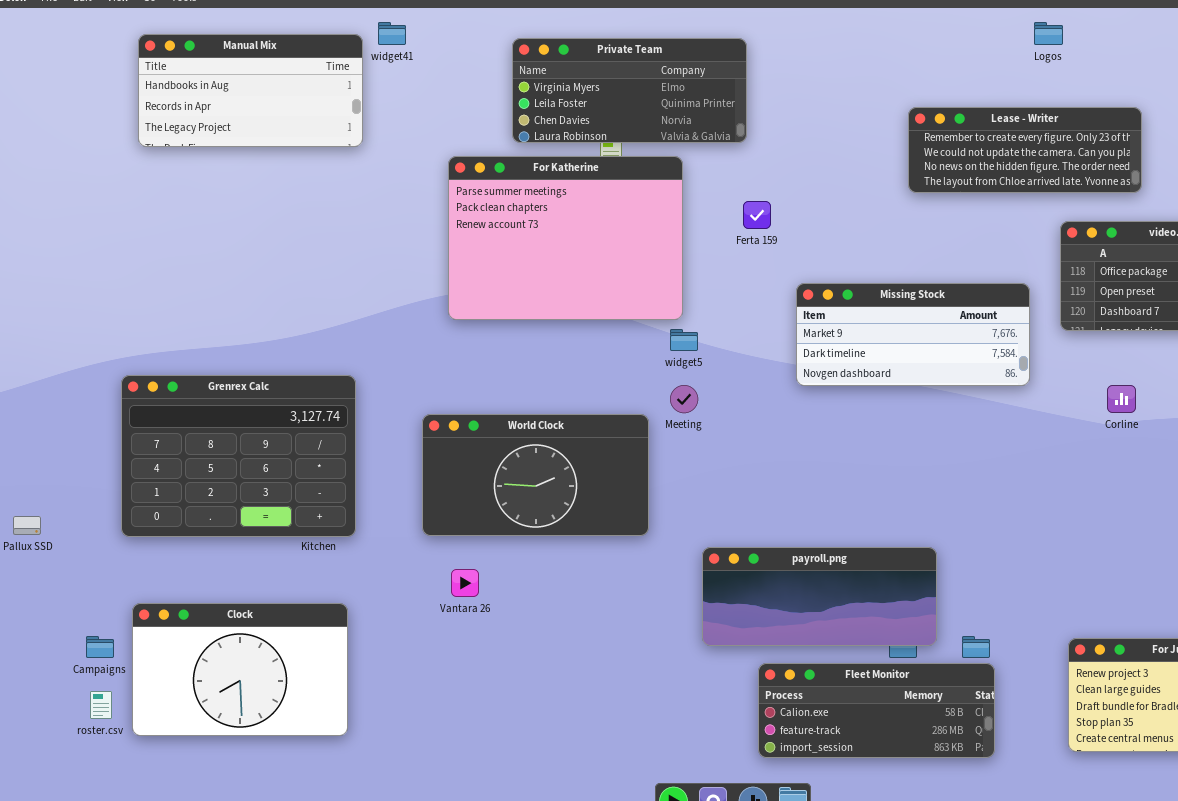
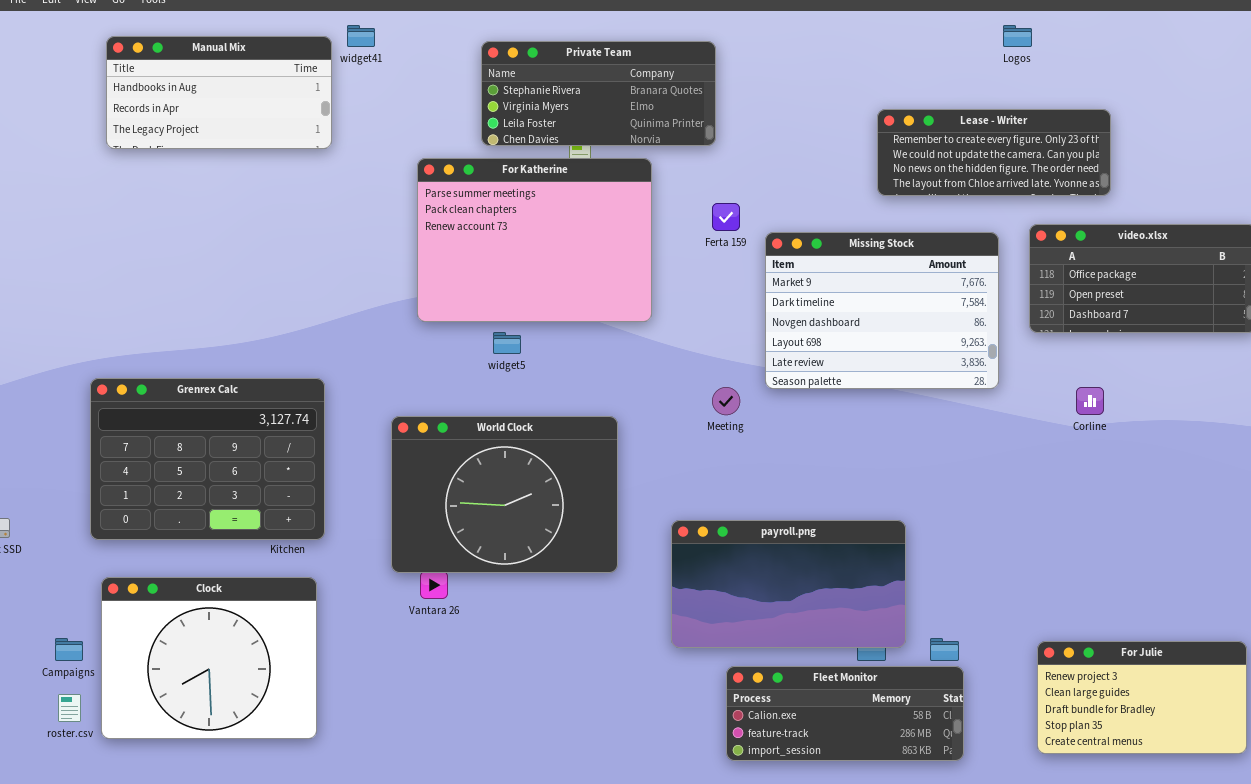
Private Team: [512,38,747,143] -> [481,41,716,146], scrolled up 1 row
Missing Stock: [796,283,1030,386] -> [765,232,999,389], resized
widget5: [670,329,698,351] -> [493,332,521,354], moved
Meeting: [670,385,698,413] -> [712,387,740,415], moved
World Clock: [422,414,649,536] -> [391,416,618,573], resized
payroll.png: [702,547,937,646] -> [671,520,906,648], resized
Clock: [132,603,348,736] -> [101,577,317,739], resized

